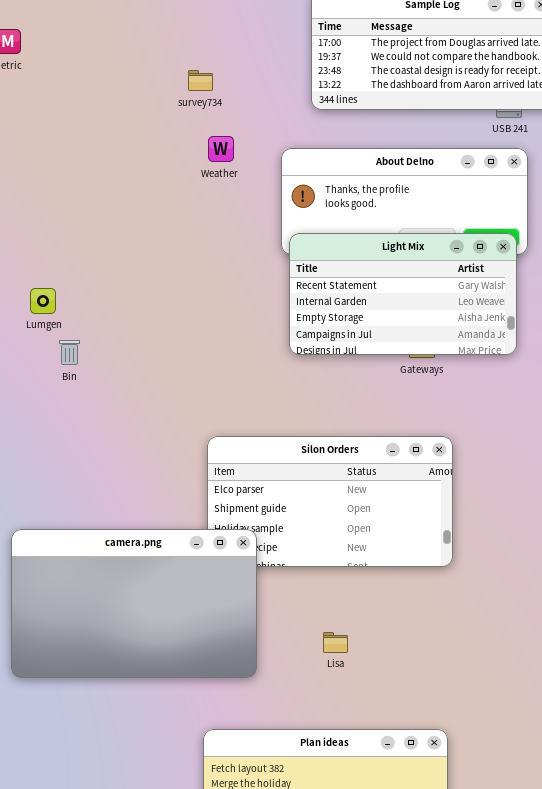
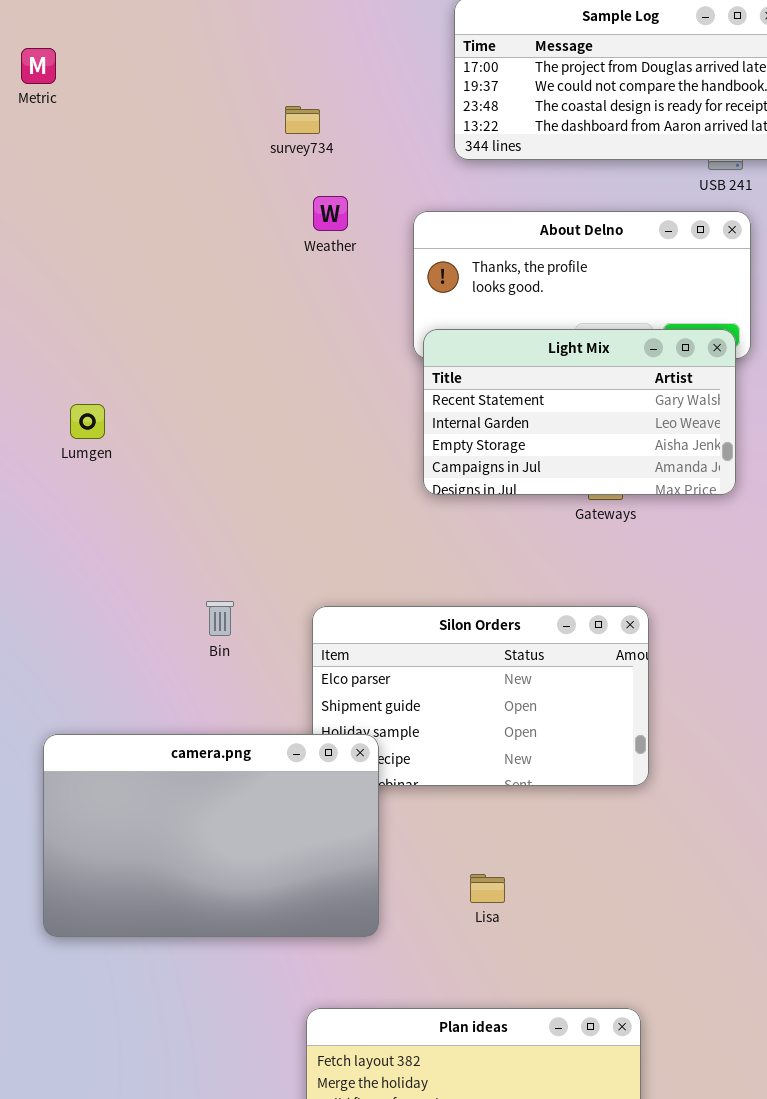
Bin: [59,340,80,365] -> [206,601,234,636], moved

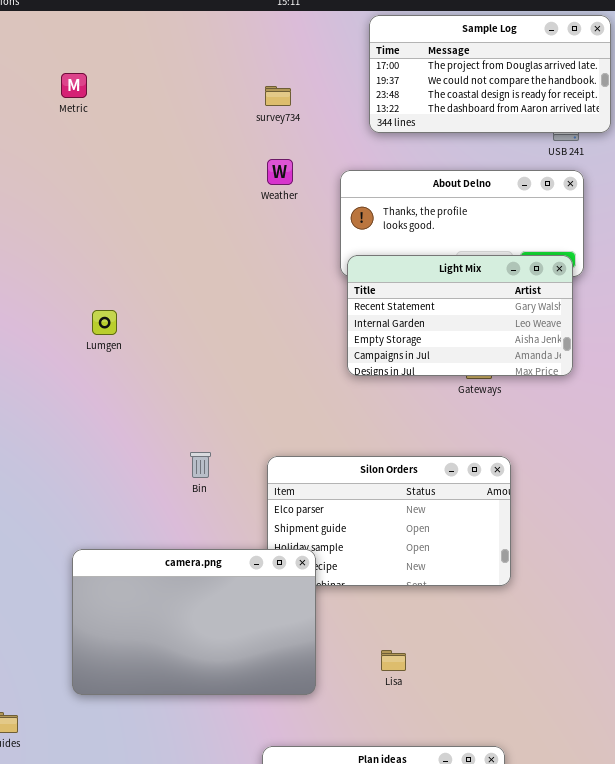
Metric: [21,48,56,84] -> [61,73,87,98], moved
survey734: [285,106,320,134] -> [265,86,291,106], moved

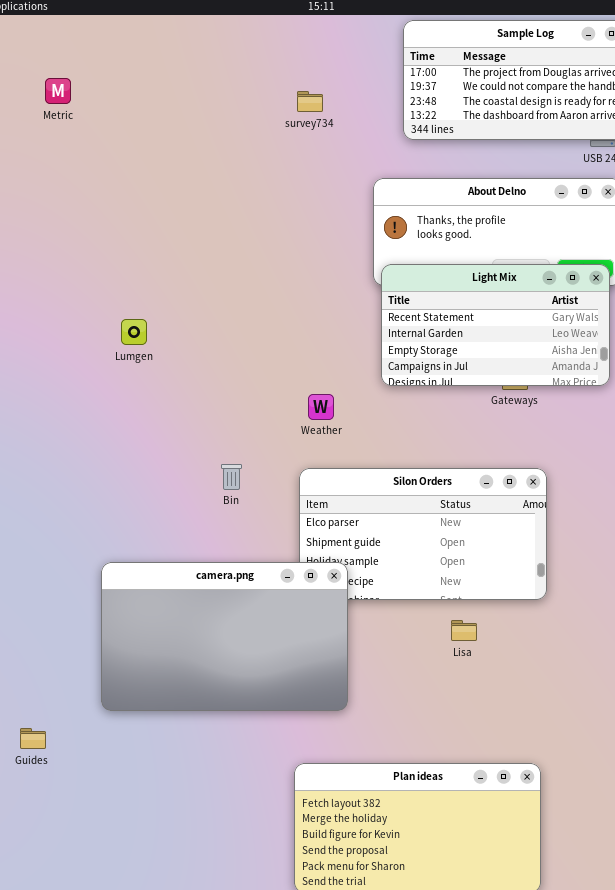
Metric: [61,73,87,98] -> [45,78,71,104], moved
Weather: [267,159,293,185] -> [308,394,334,420], moved
Lisa: [381,650,406,671] -> [451,620,477,641], moved

